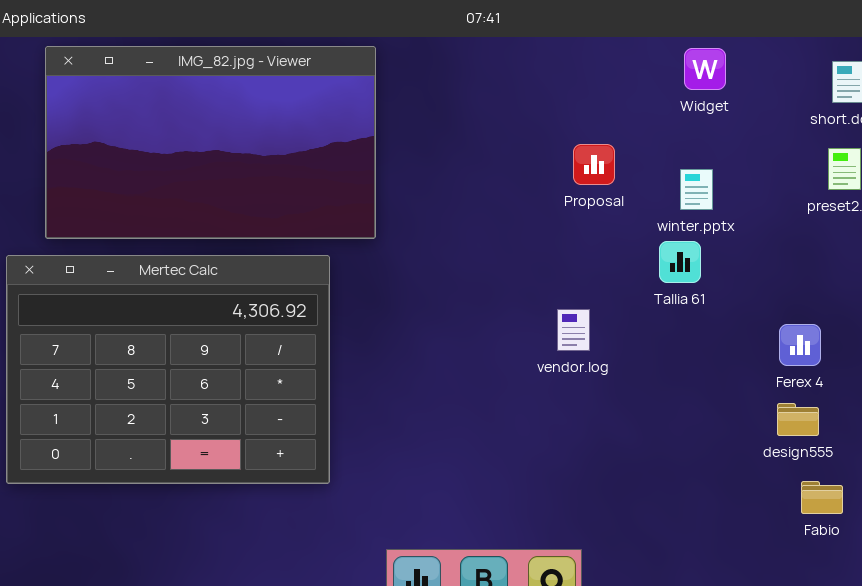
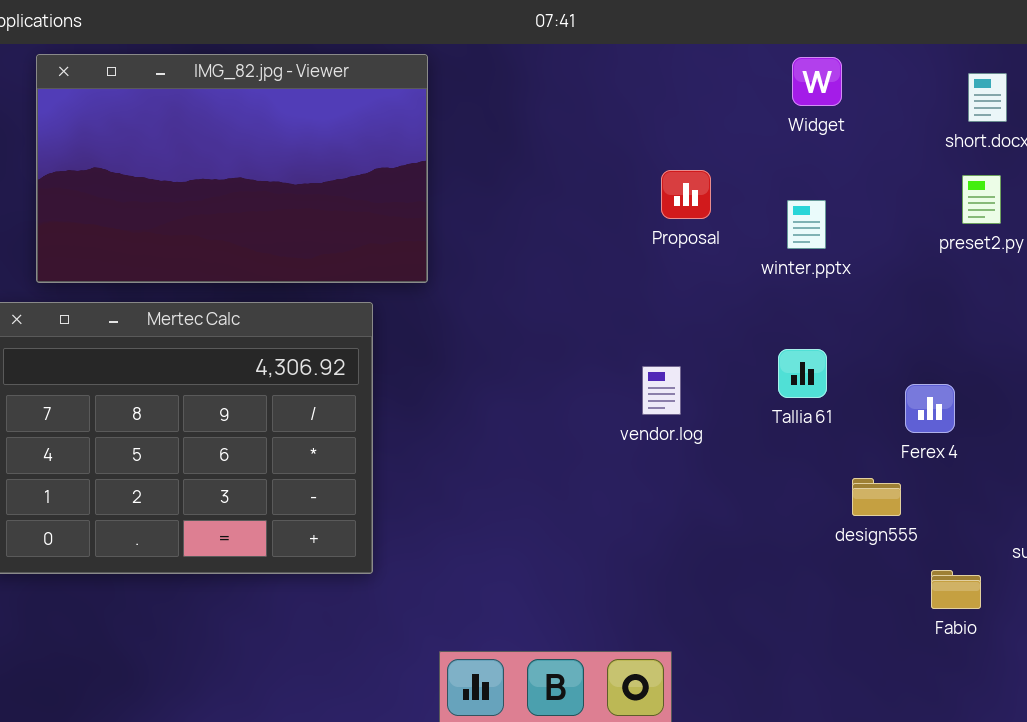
Tallia 61: [659,241,701,283] -> [778,349,827,398], moved
design555: [777,403,819,436] -> [852,478,901,516], moved

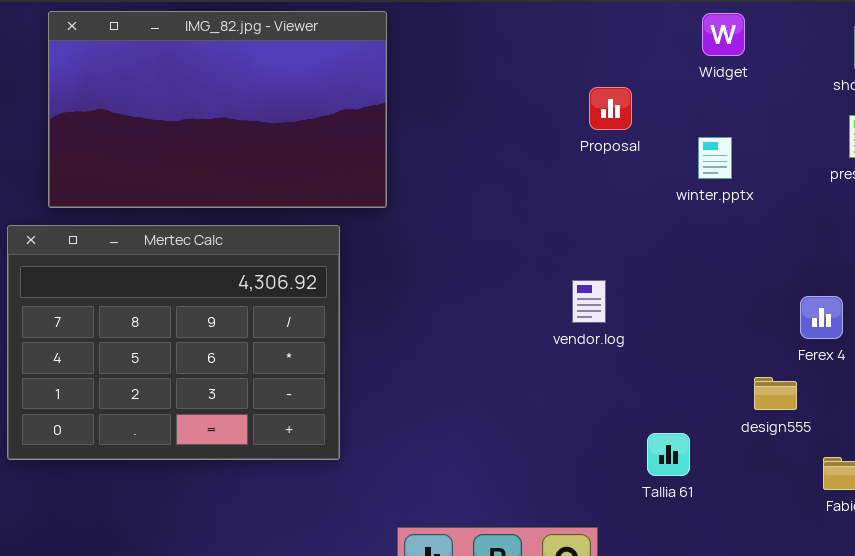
Proposal: [661,170,711,219] -> [589,87,632,130], moved
Tallia 61: [778,349,827,398] -> [647,433,690,476], moved

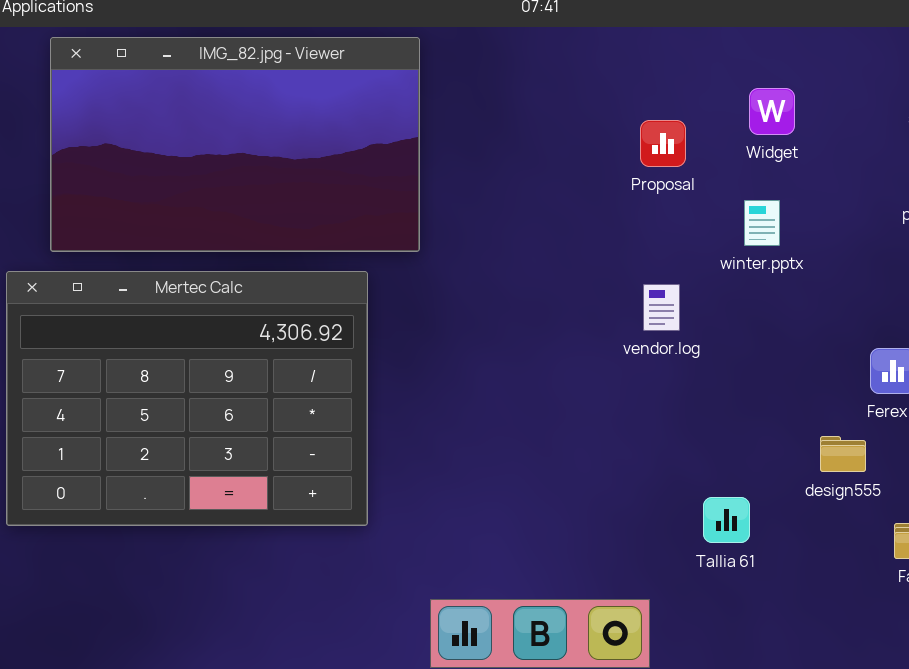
Widget: [702,13,745,56] -> [749,88,795,135], moved
winter.pptx: [698,137,732,179] -> [744,200,780,246], moved
vendor.log: [572,280,606,323] -> [643,284,680,331], moved

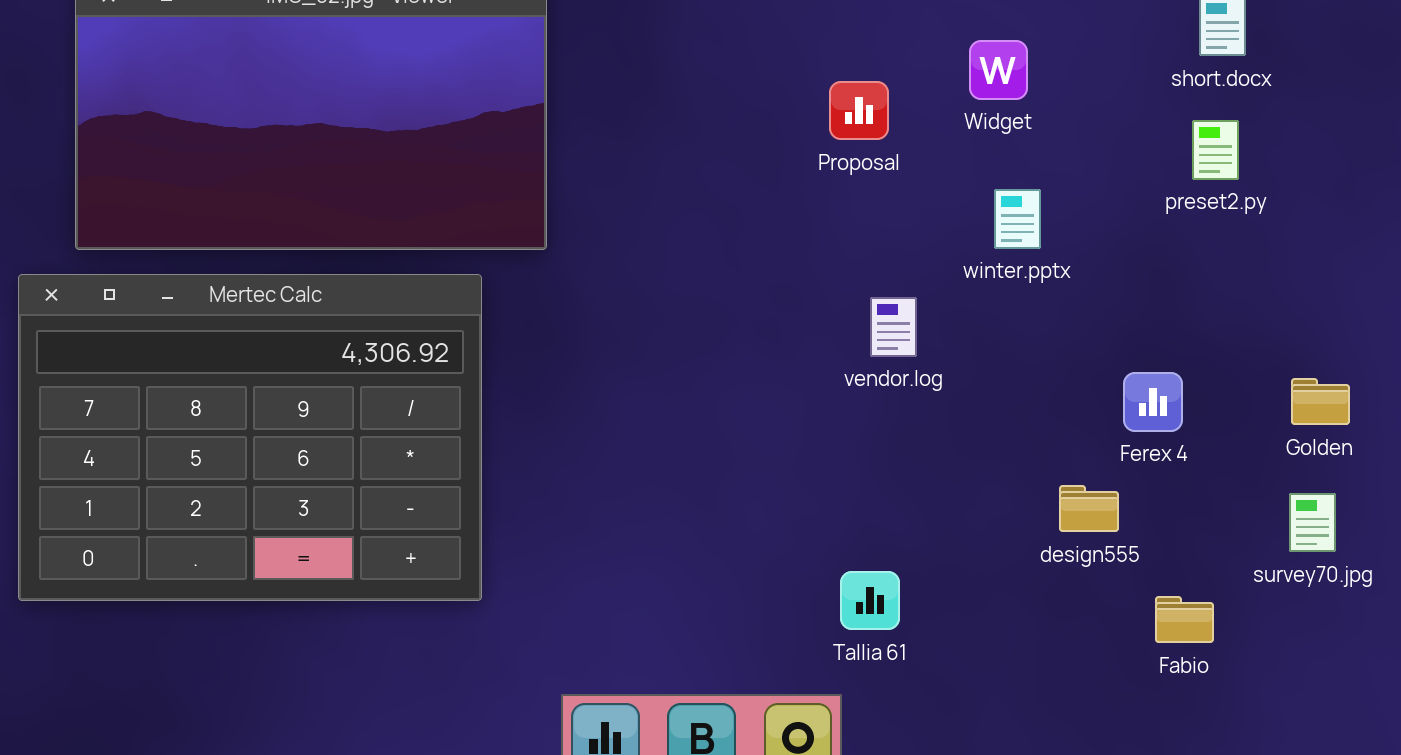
winter.pptx: [744,200,780,246] -> [994,189,1041,249], moved
vendor.log: [643,284,680,331] -> [870,297,917,357], moved
Tallia 61: [703,497,750,543] -> [840,571,900,630], moved

